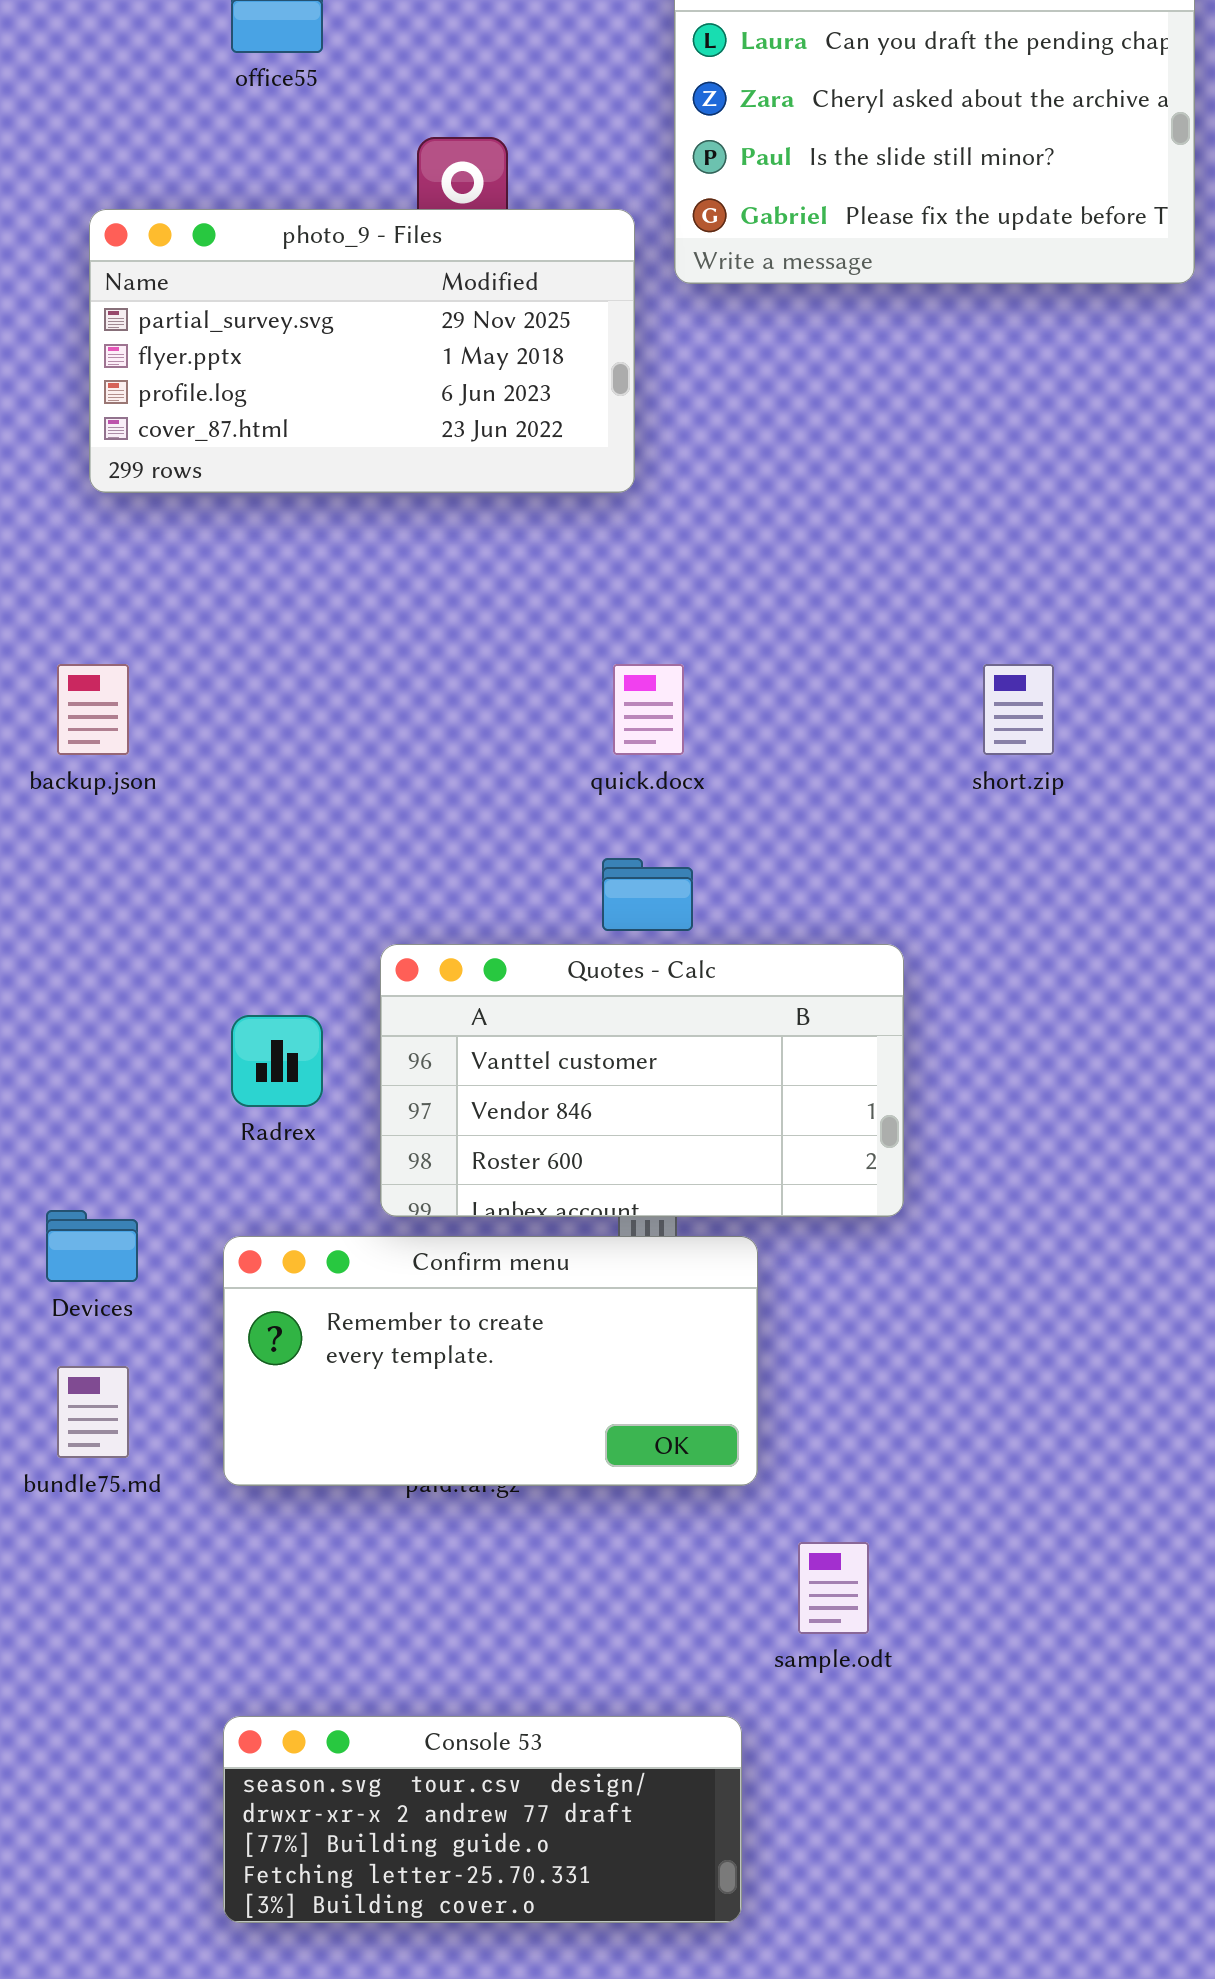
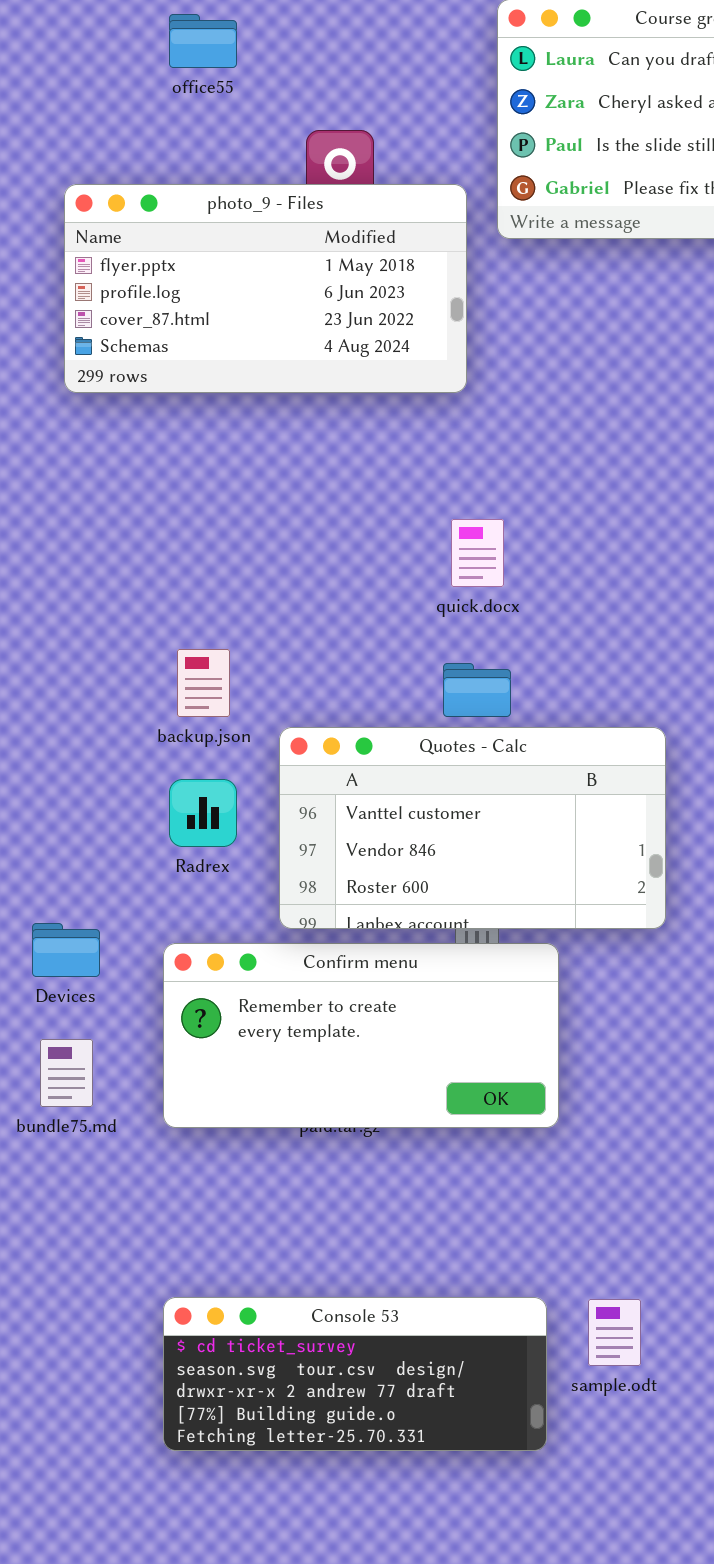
photo_9 - Files: [89,209,635,493] -> [64,184,467,393], scrolled down 1 row
backup.json: [57,664,129,755] -> [177,649,230,717], moved
sample.odt: [798,1542,869,1634] -> [588,1299,641,1366], moved
Console 53: [223,1716,742,1923] -> [163,1297,547,1451], scrolled up 1 row

